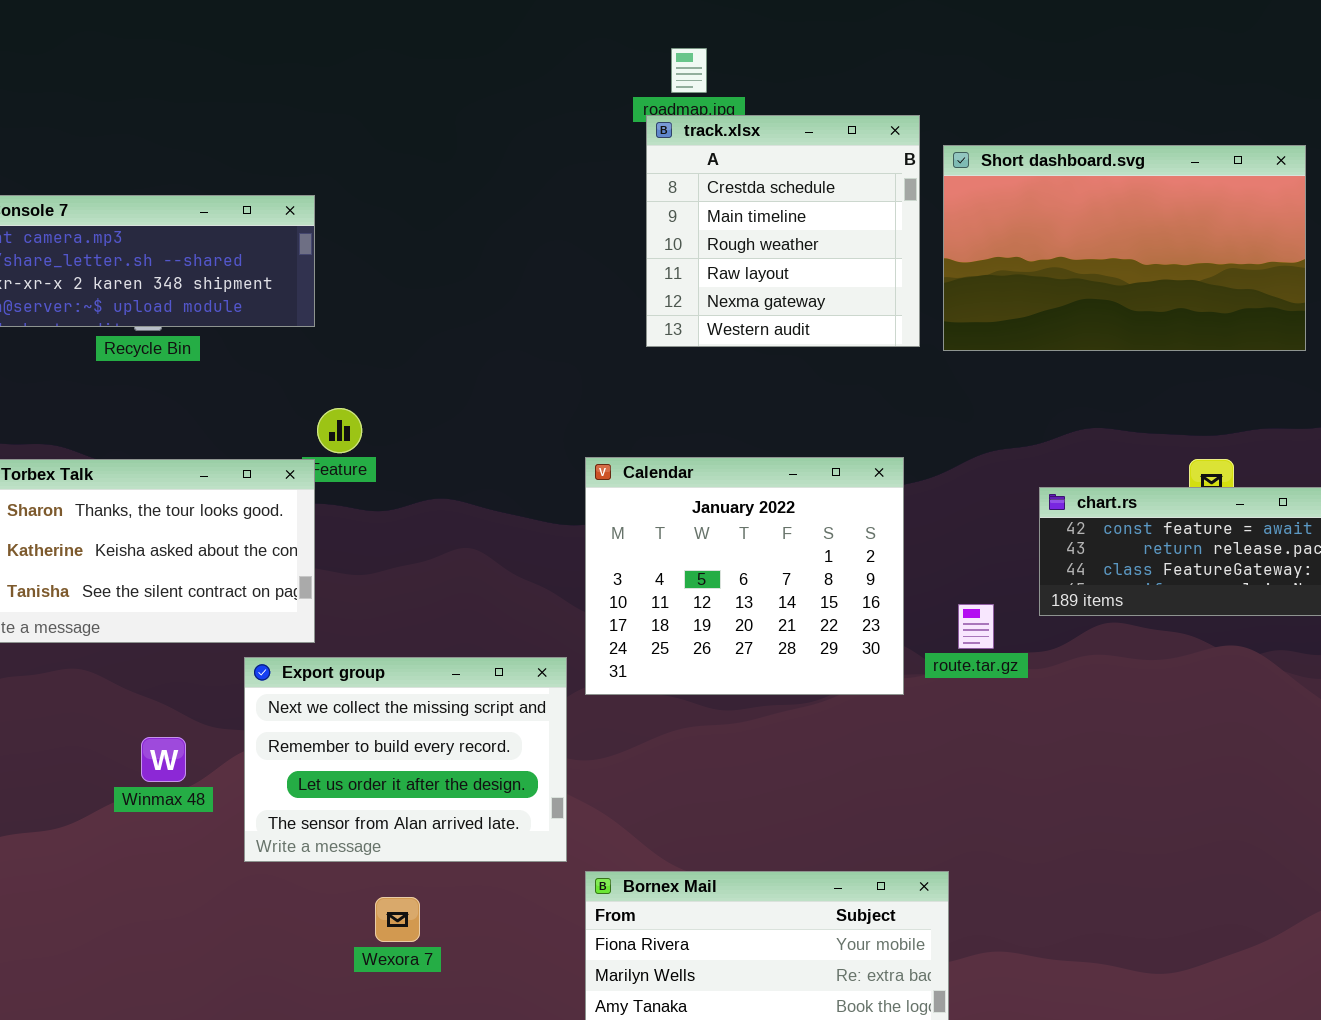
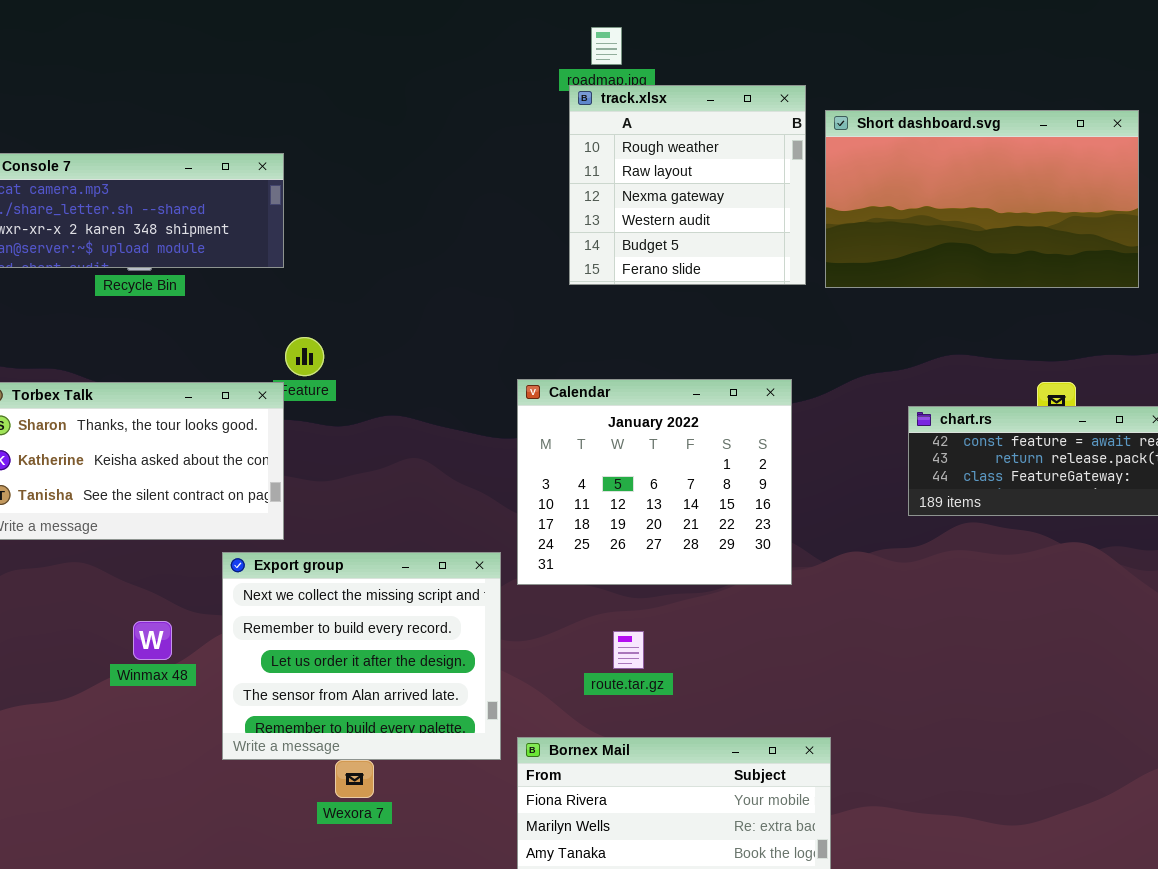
track.xlsx: [646,115,920,347] -> [569,85,806,285], scrolled down 2 rows
route.tar.gz: [958,604,994,649] -> [613,631,644,669], moved
Export group: [244,657,567,862] -> [222,552,501,760], resized

